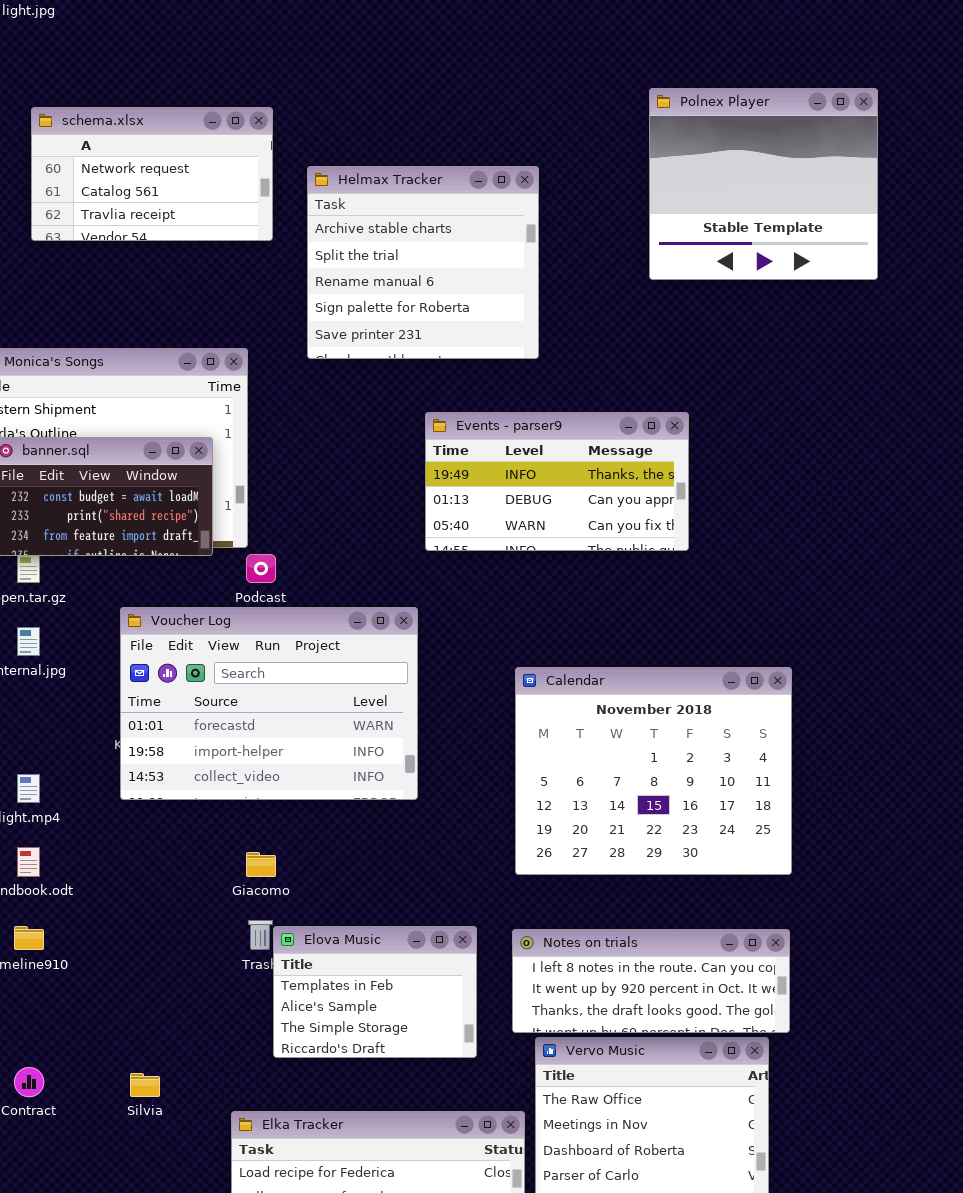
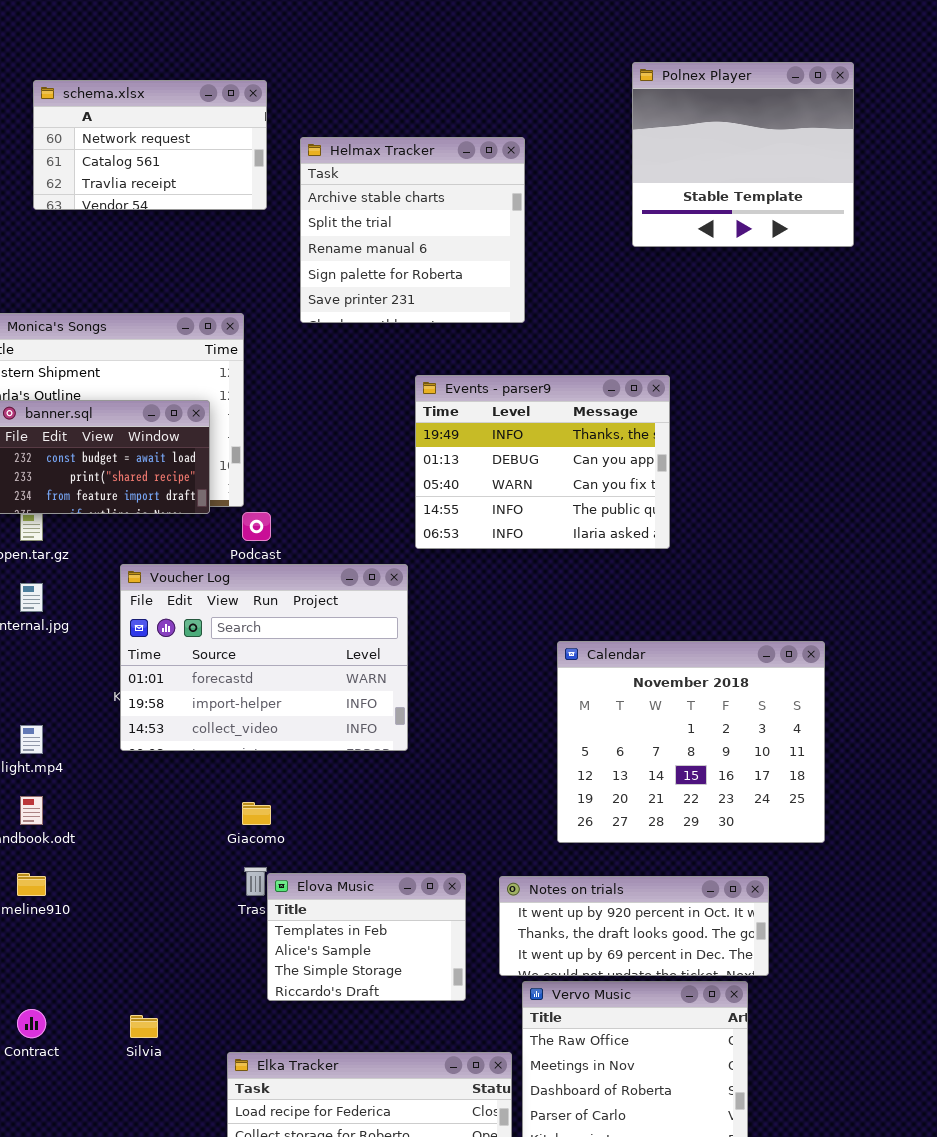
Events - parser9: [425,412,689,551] -> [415,375,670,549], resized
Calendar: [515,667,792,875] -> [557,641,825,843], moved
Notes on trials: [512,929,790,1033] -> [499,876,769,976], scrolled down 1 row

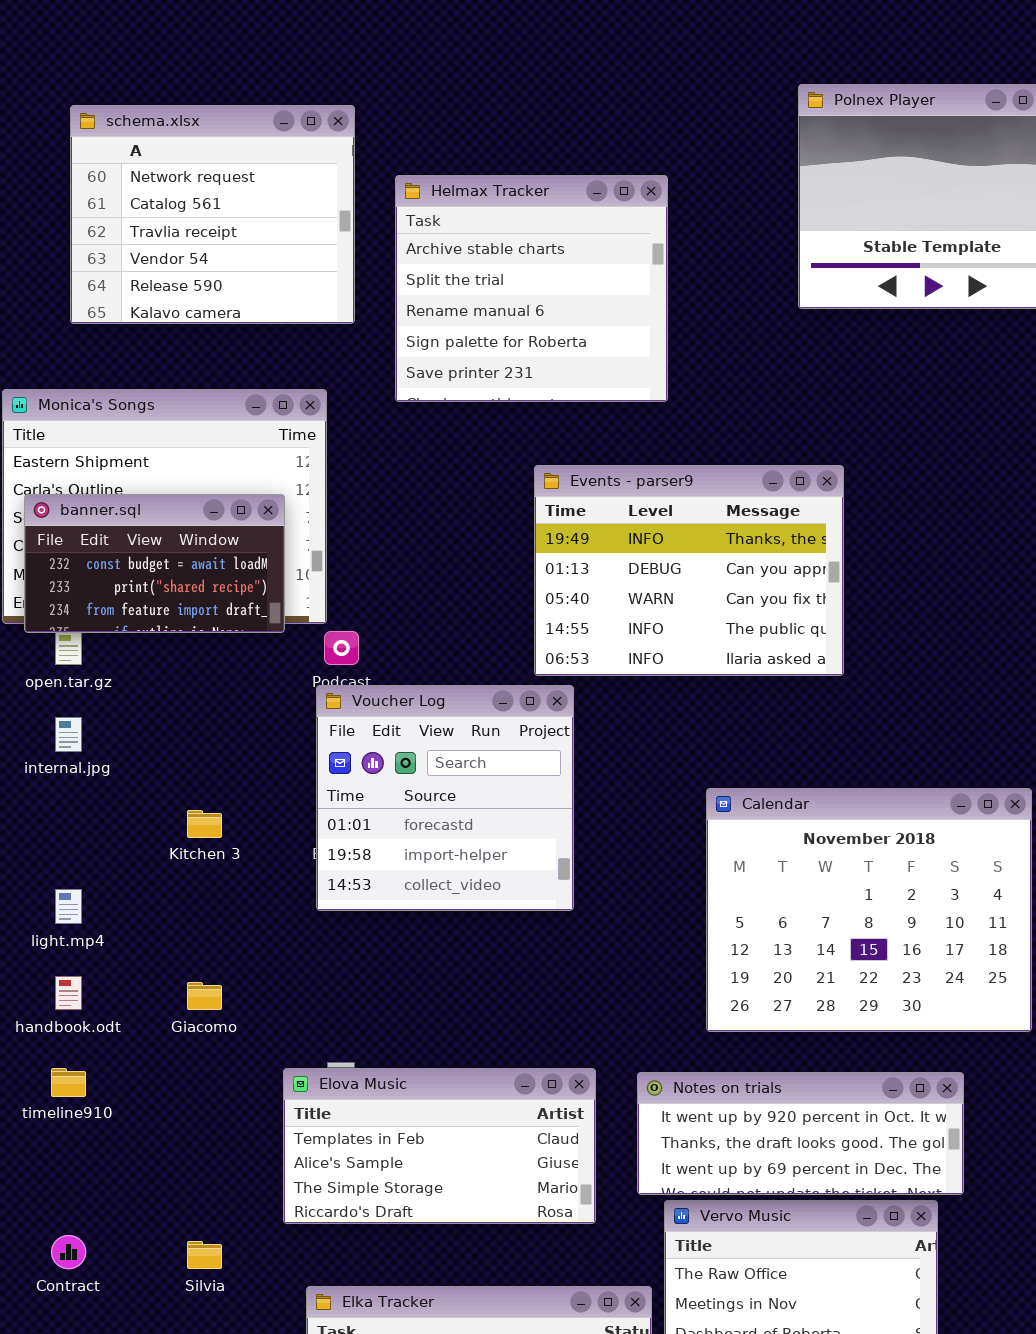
schema.xlsx: [33,80,267,210] -> [70,105,355,324], resized
Voucher Log: [120,564,408,751] -> [316,685,574,911], moved, resized
Giacomo: [242,802,271,825] -> [187,982,222,1010], moved
Elova Music: [267,873,466,1001] -> [283,1068,596,1224], resized

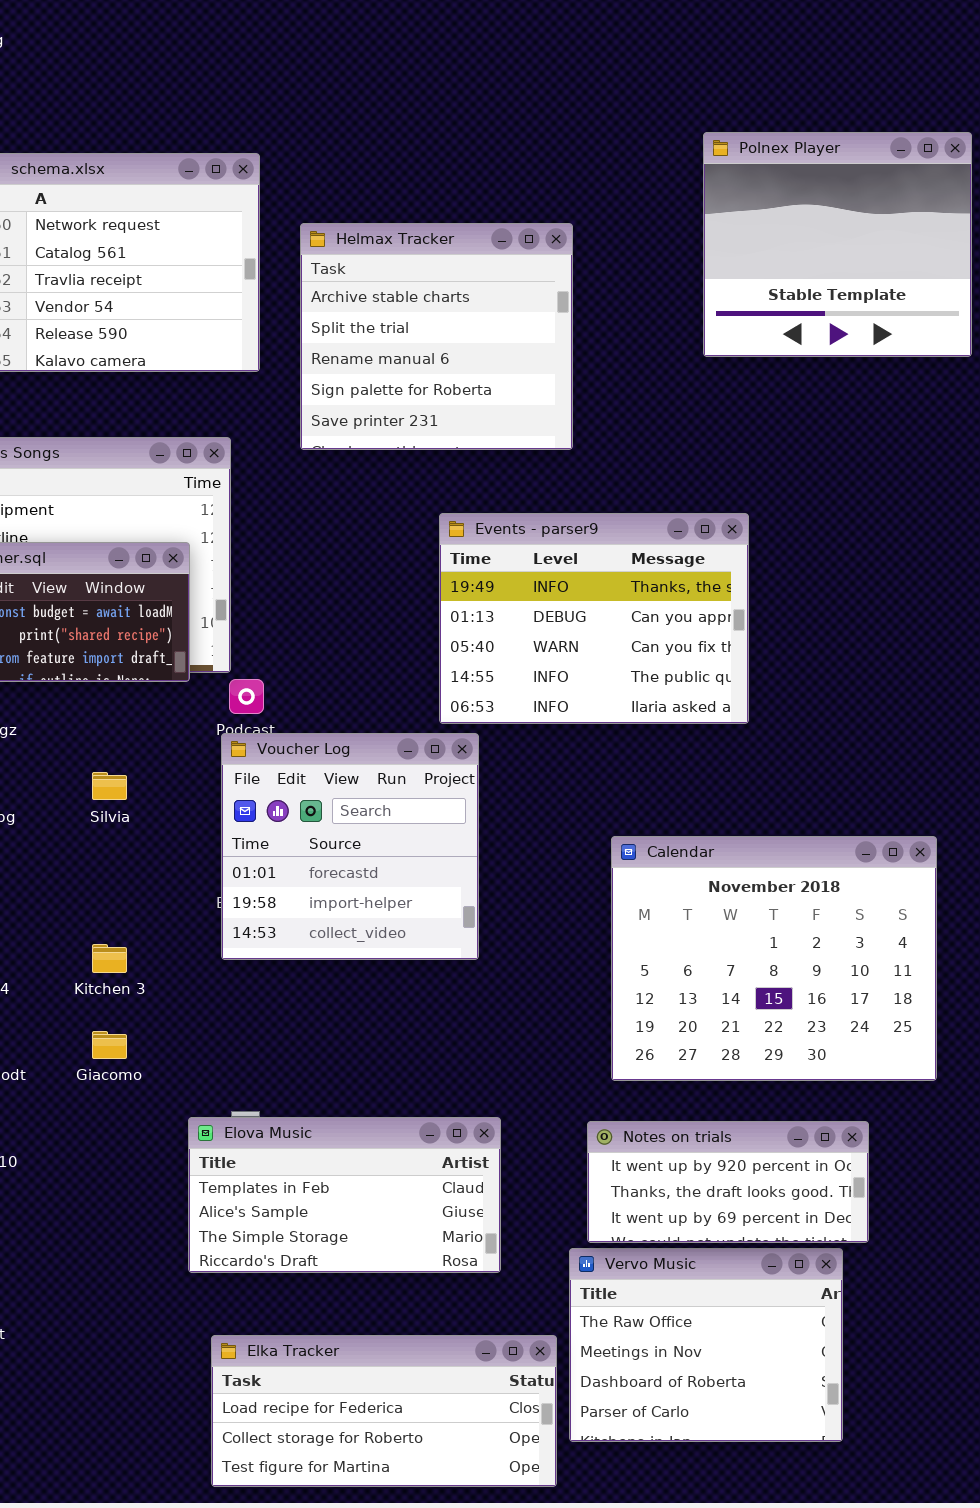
Kitchen 3: [187,810,222,838] -> [92,944,127,973], moved
Notes on trials: [637,1072,964,1195] -> [587,1121,869,1243], resized
Silvia: [187,1241,222,1269] -> [92,772,127,800], moved

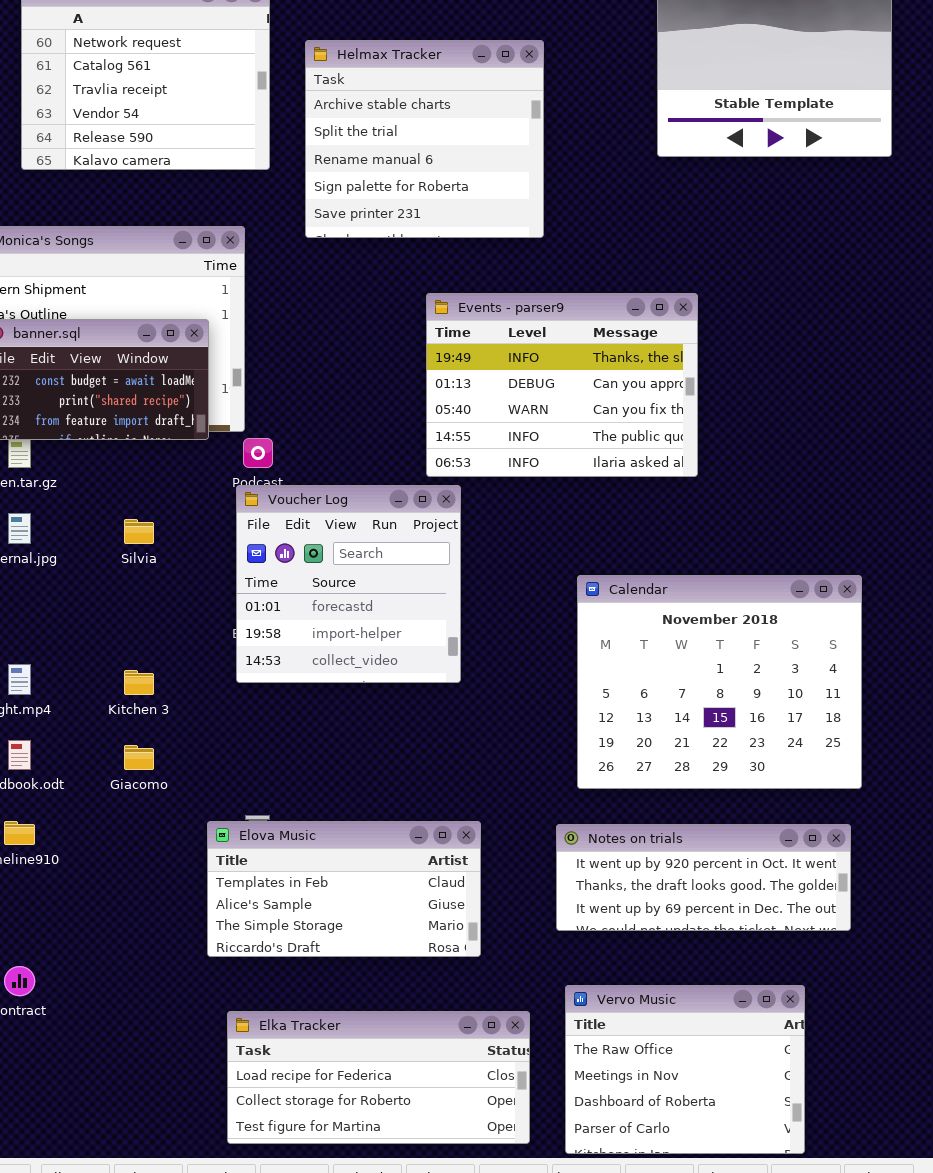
Notes on trials: [587,1121,869,1243] -> [556,824,851,931], resized
Vervo Music: [569,1248,843,1442] -> [565,985,805,1154], moved

